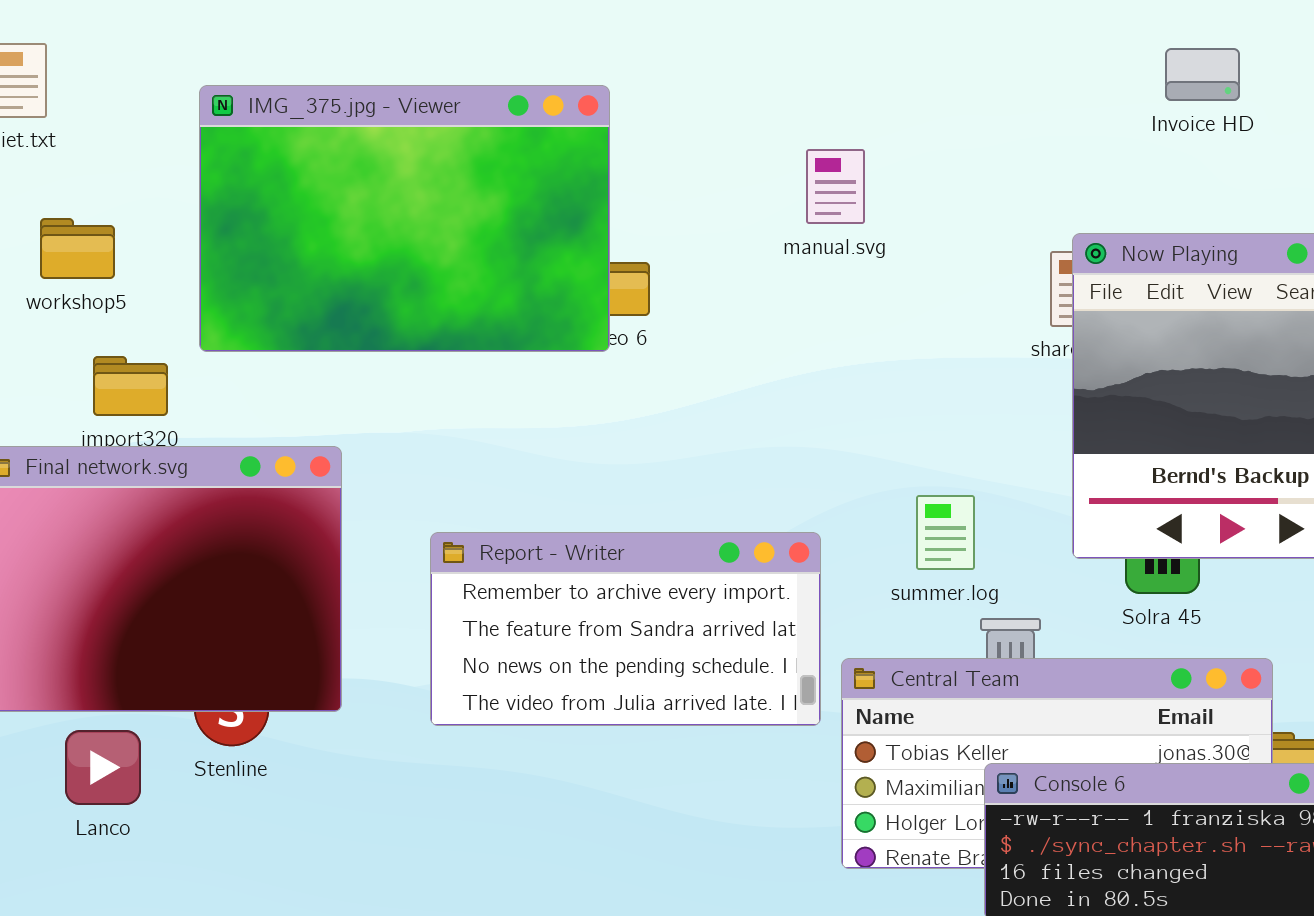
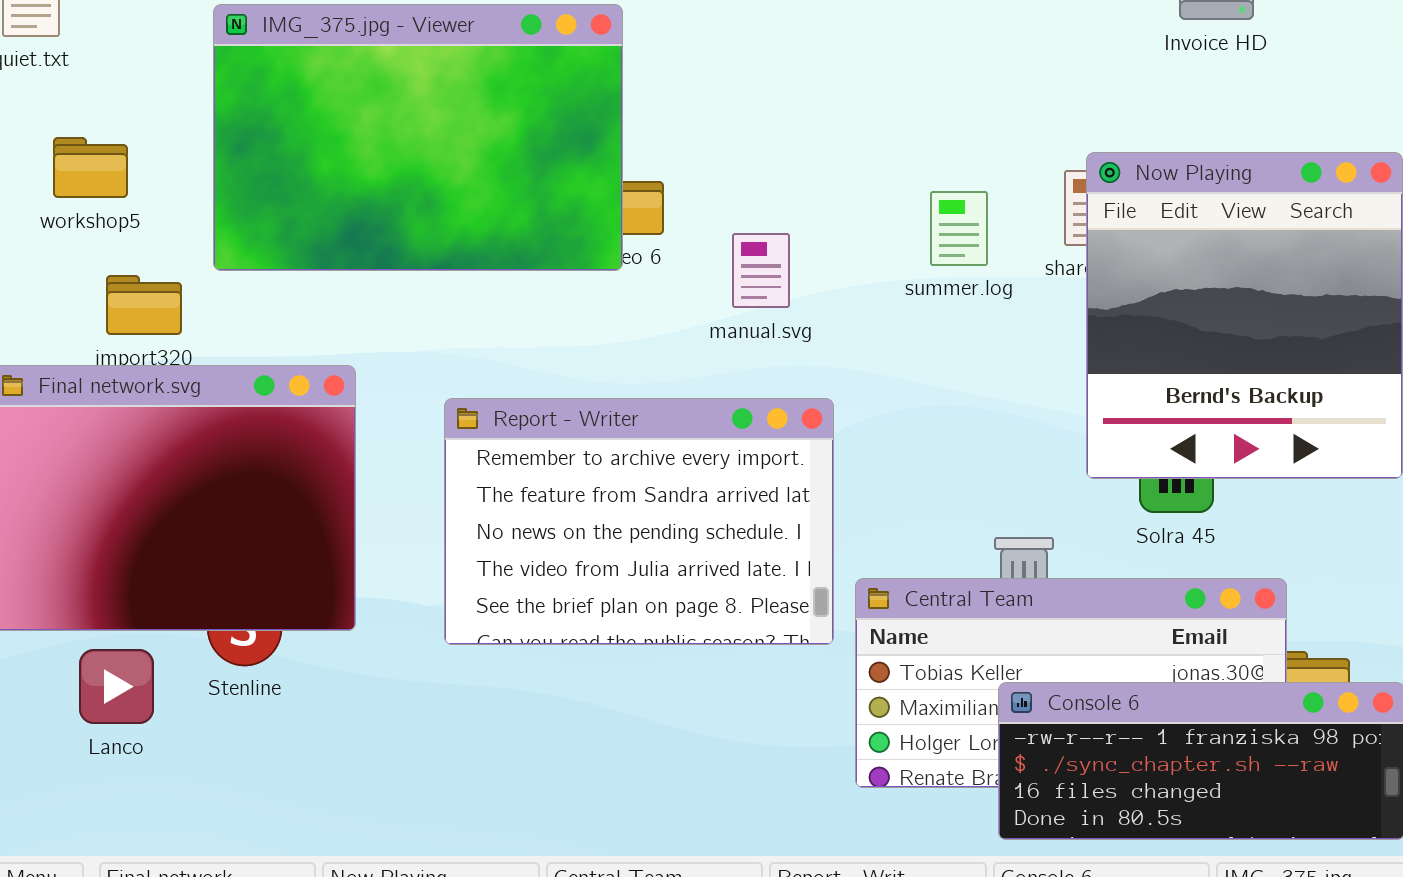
manual.svg: [806,149,865,224] -> [732,233,790,308], moved
summer.log: [916,495,975,570] -> [930,191,988,266], moved
Report - Writer: [430,532,821,726] -> [444,398,834,645], resized

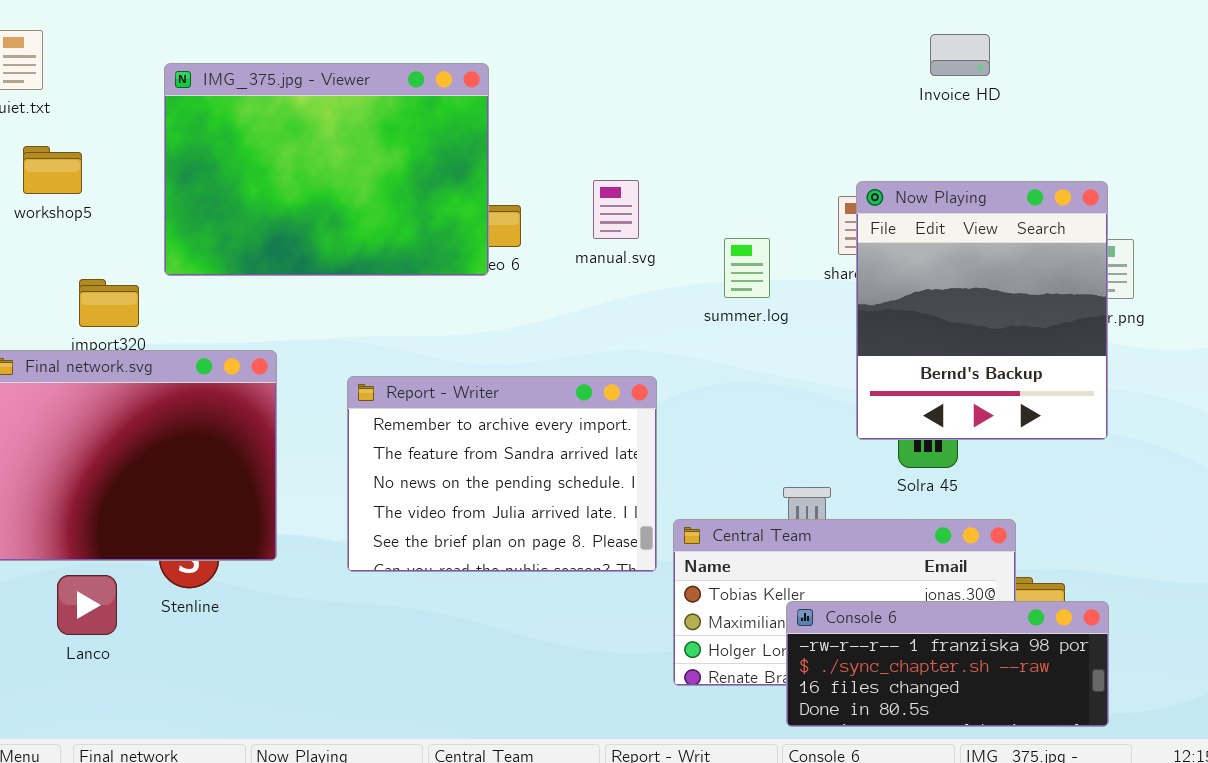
workshop5: [53,137,128,198] -> [23,146,82,194], moved
summer.log: [930,191,988,266] -> [724,238,770,298], moved
manual.svg: [732,233,790,308] -> [593,180,639,239], moved

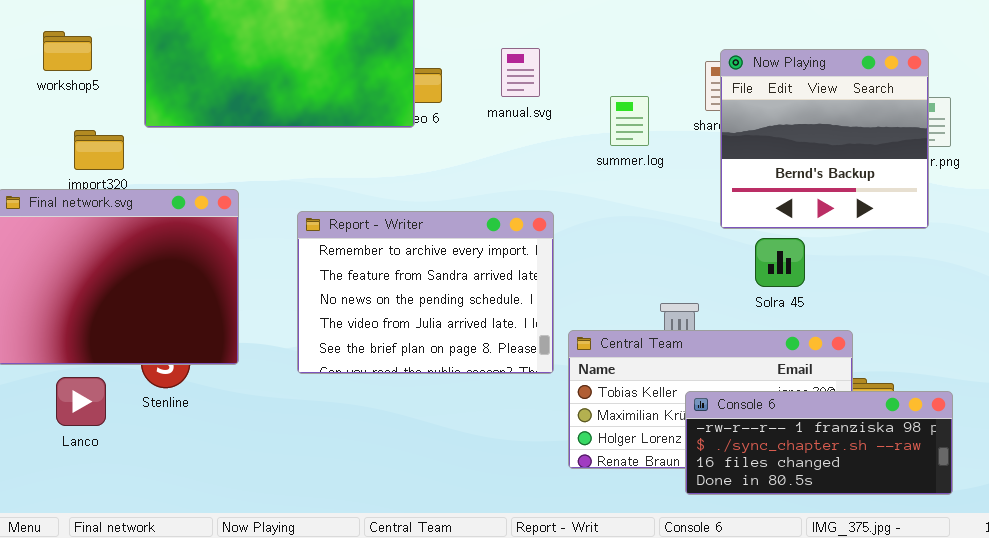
workshop5: [23,146,82,194] -> [43,31,92,71], moved
Now Playing: [856,181,1108,440] -> [720,49,929,229], resized
Console 6: [786,601,1109,727] -> [685,391,953,495], moved

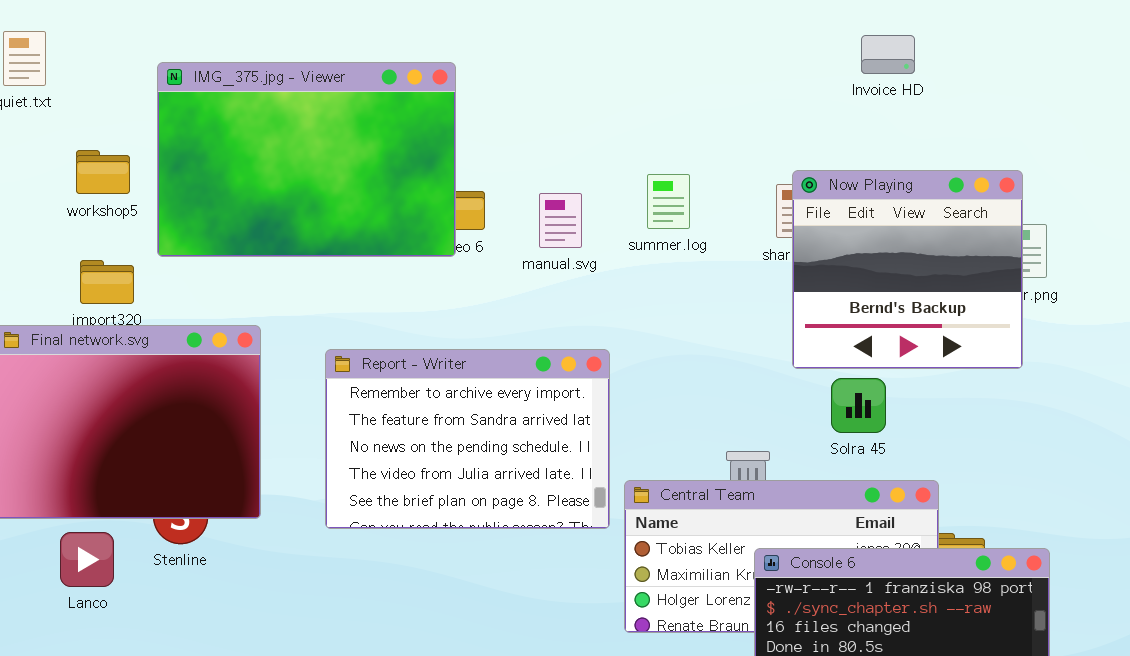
workshop5: [43,31,92,71] -> [76,150,130,194], moved
manual.svg: [501,48,540,97] -> [539,193,582,248], moved
summer.log: [610,96,649,146] -> [647,174,690,229], moved

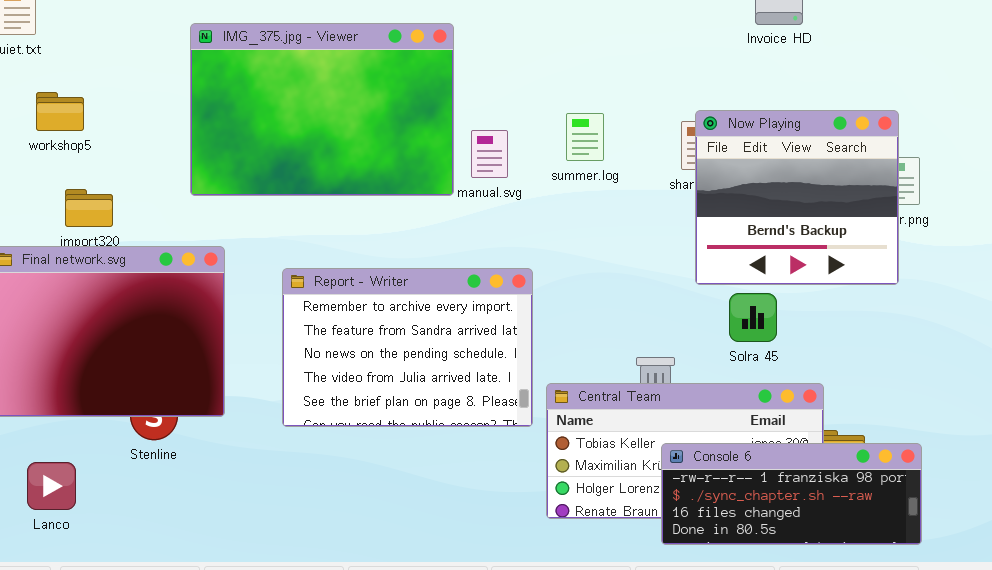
IMG_375.jpg - Viewer: [157,62,456,257] -> [190,23,454,196], moved
workshop5: [76,150,130,194] -> [36,92,84,131], moved
Lanco: [60,532,114,587] -> [27,462,76,510], moved

